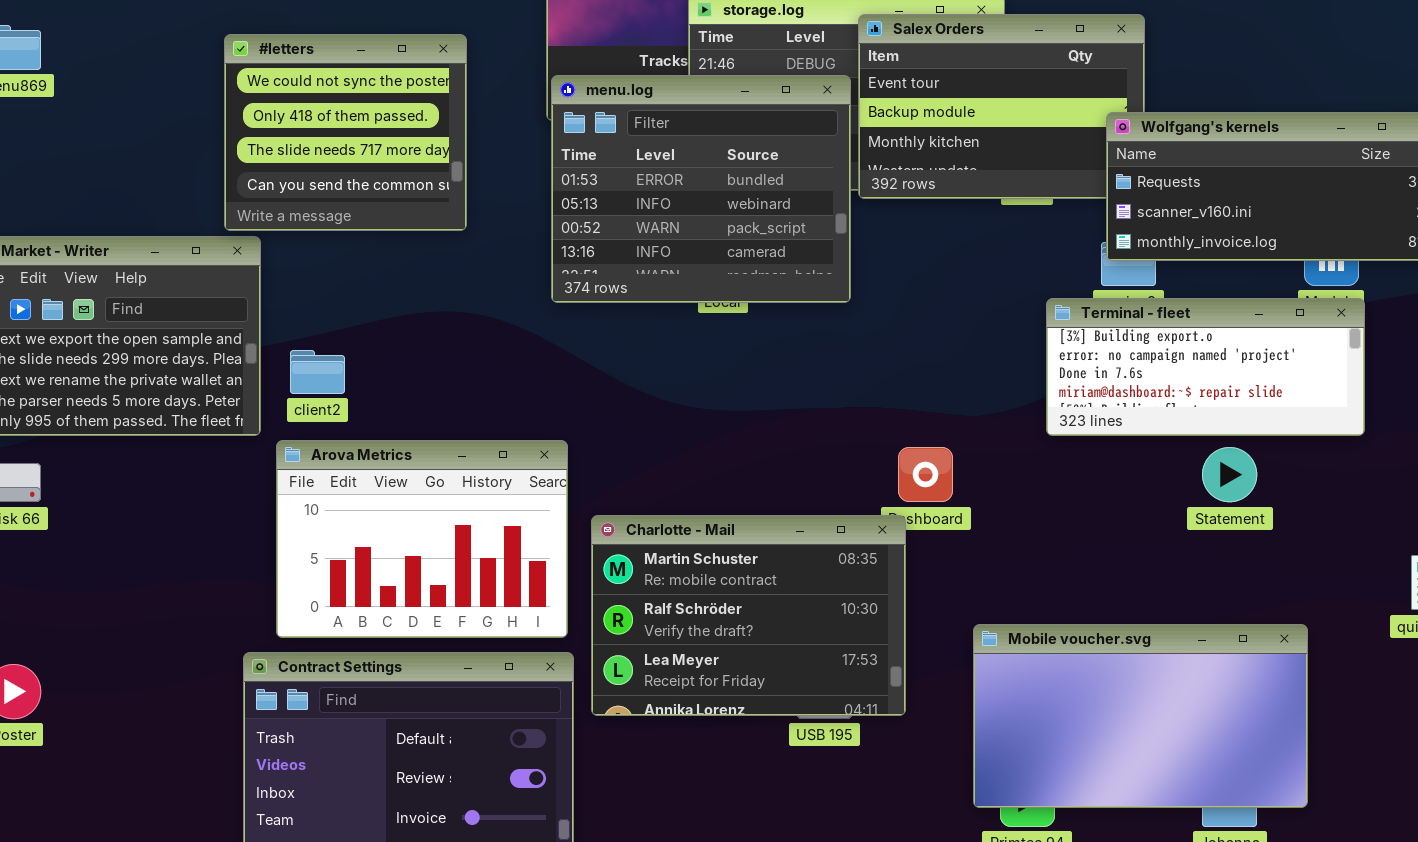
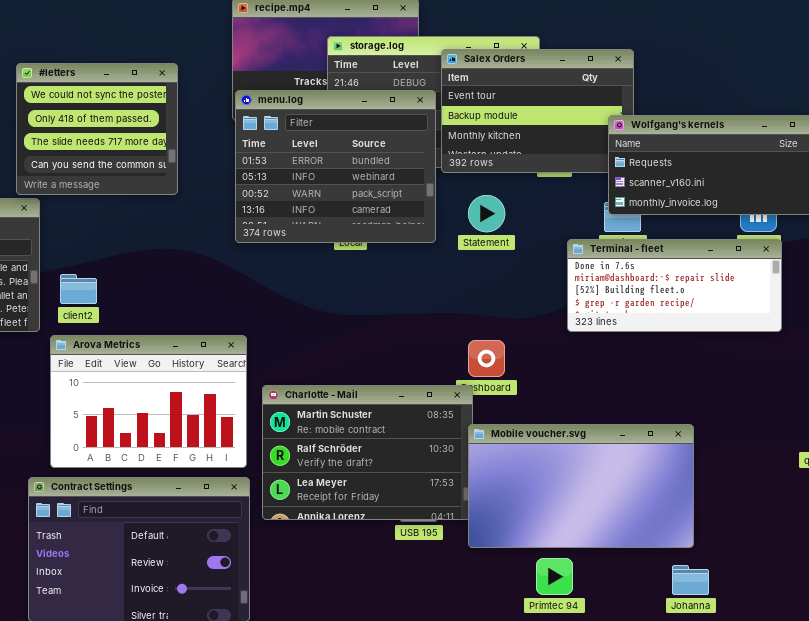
Terminal - fleet: [1046,298,1365,436] -> [567,239,782,332], scrolled down 2 rows
Statement: [1202,447,1257,502] -> [468,195,505,232], moved
Mobile voucher.svg: [973,624,1308,808] -> [468,424,694,548], moved

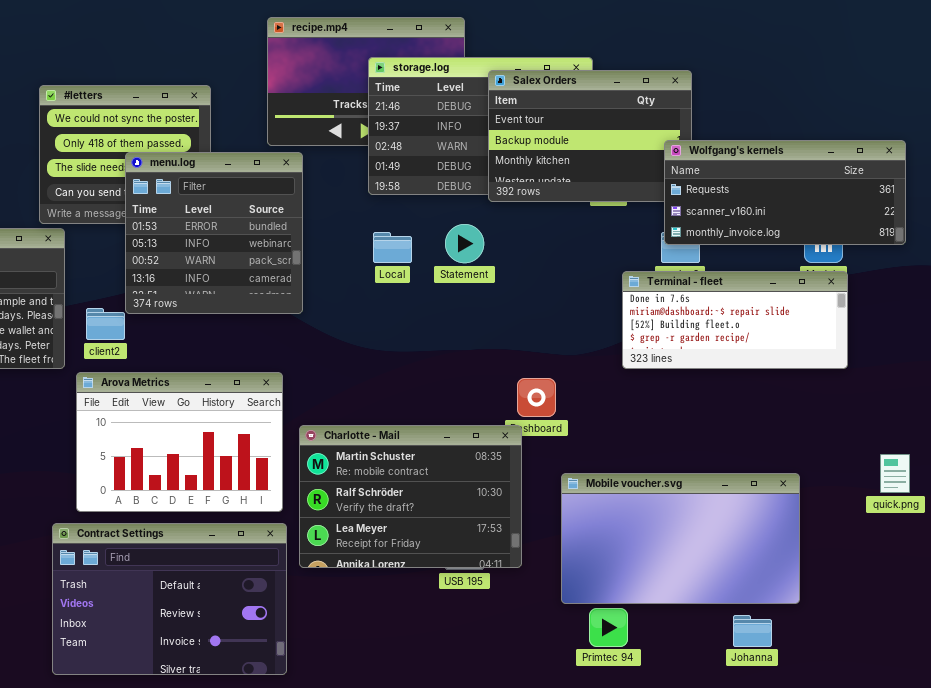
menu.log: [235,90,436,243] -> [125,152,303,314], moved, resized
Statement: [468,195,505,232] -> [445,224,484,263], moved
Mobile voucher.svg: [468,424,694,548] -> [561,473,800,604], moved

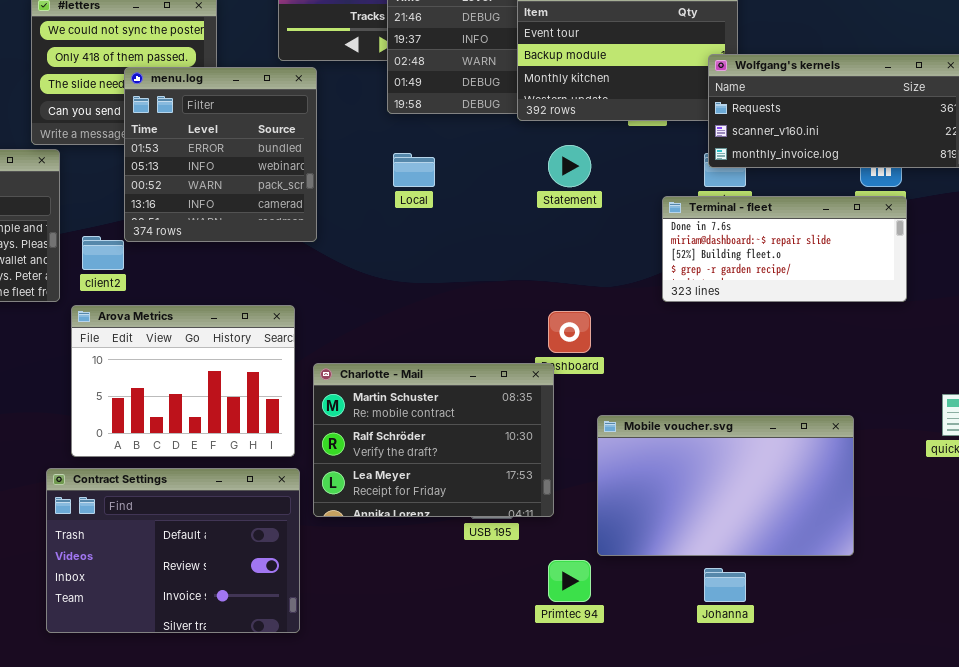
Statement: [445,224,484,263] -> [548,145,591,187], moved
Primtec 94: [589,608,628,647] -> [548,560,591,602], moved
Johanna: [733,615,772,647] -> [704,568,746,602], moved

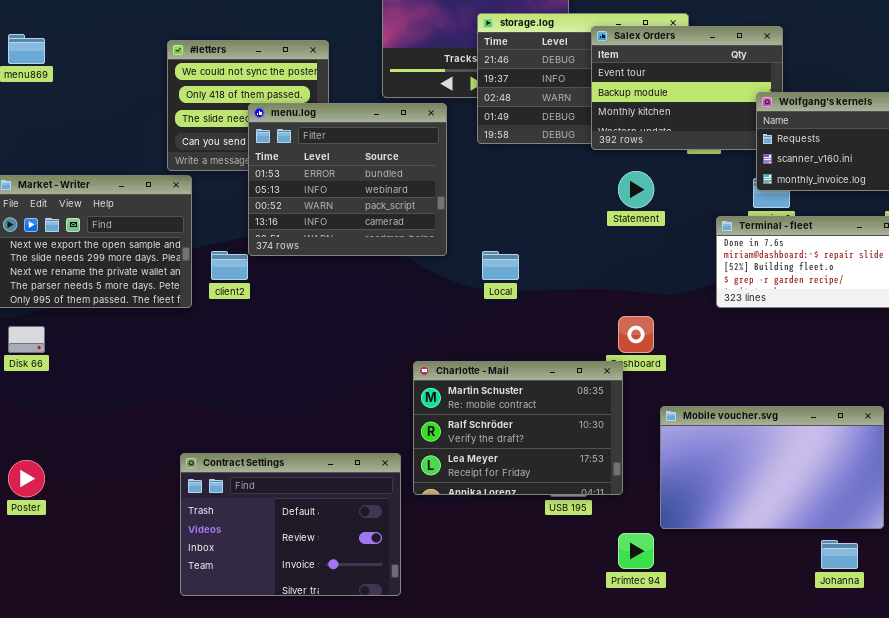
menu.log: [124,67,317,242] -> [248,103,447,256], resized
Local: [393,153,435,187] -> [482,251,519,280], moved
Arova Metrics: [71,305,295,457] -> none, closed
Johanna: [704,568,746,602] -> [821,540,858,569], moved

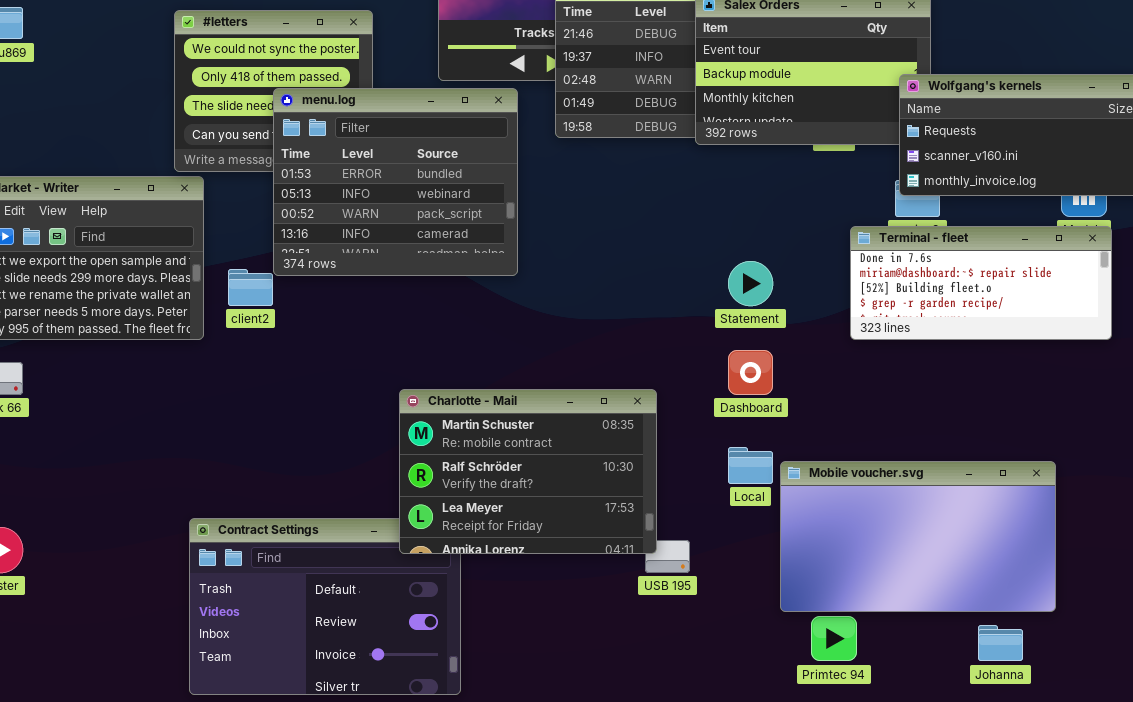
Statement: [618,171,654,208] -> [728,261,773,306], moved
Local: [482,251,519,280] -> [728,447,773,484], moved
Charlotte - Mail: [413,361,623,495] -> [399,389,657,554], moved
Primtec 94: [618,533,654,569] -> [811,616,857,661], moved

